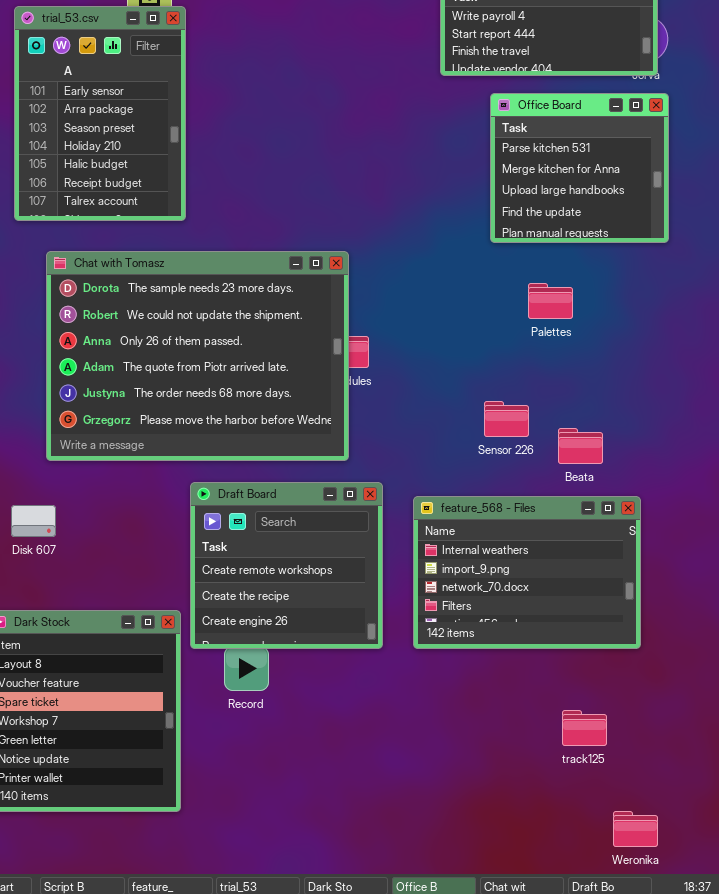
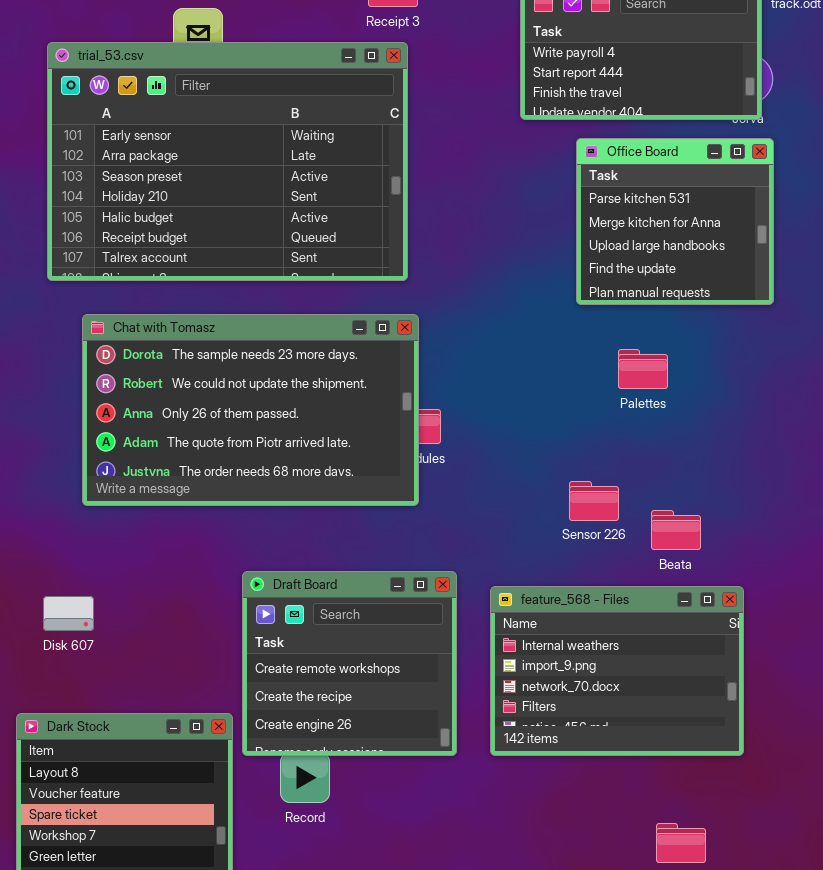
trial_53.csv: [14,6,186,221] -> [47,42,408,281], resized
Chat with Tomasz: [46,251,349,461] -> [82,314,419,506], resized

